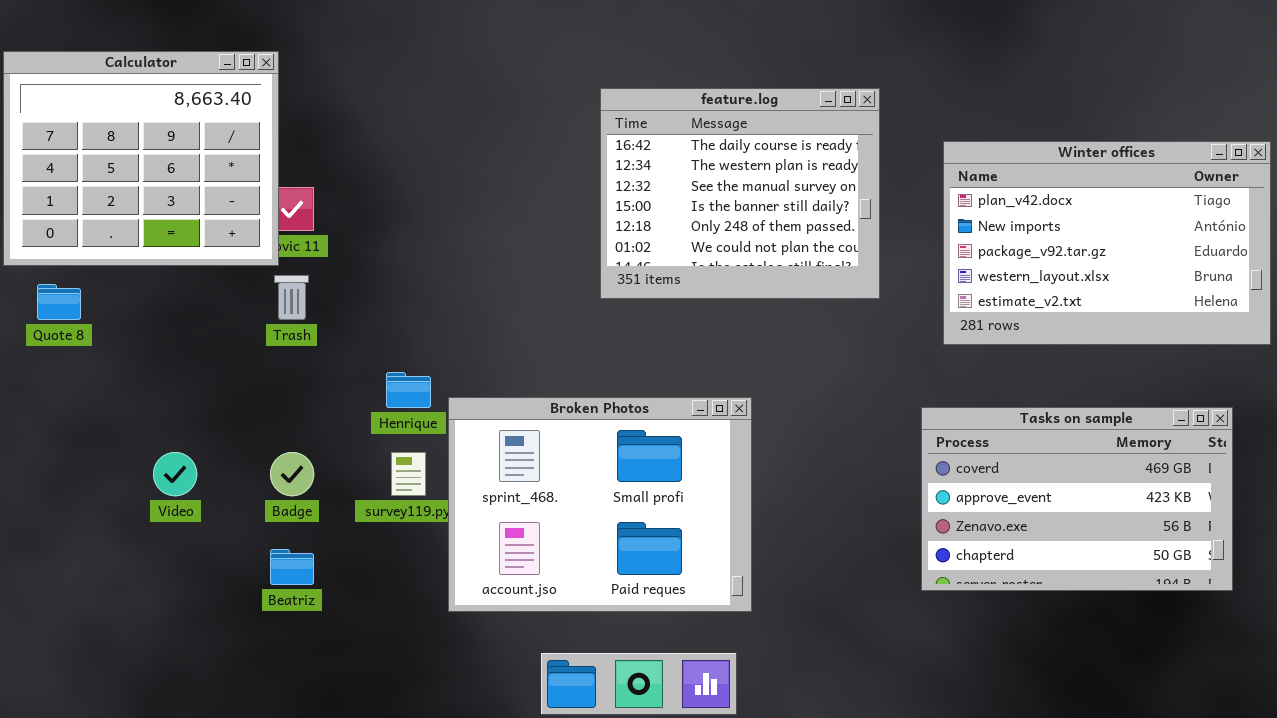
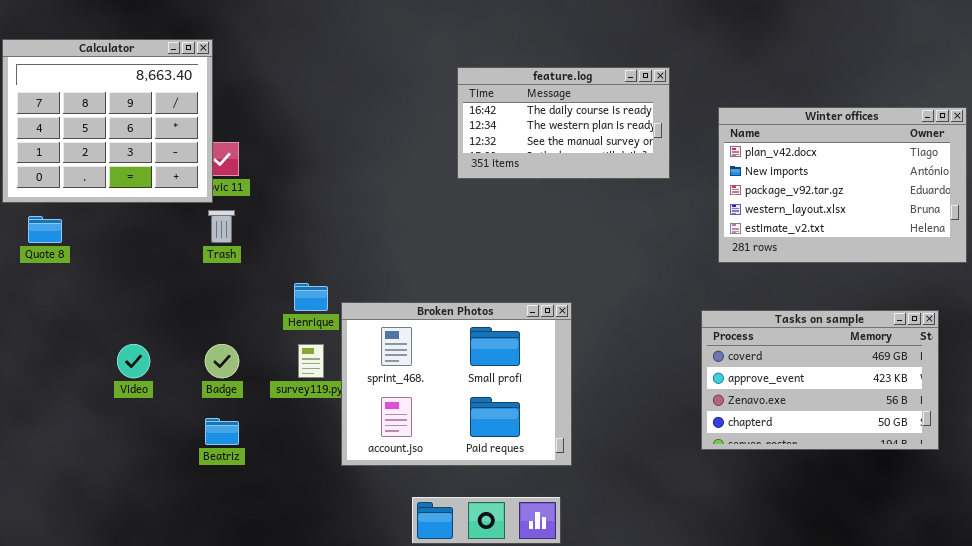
feature.log: [600,88,880,299] -> [457,67,670,179], resized

